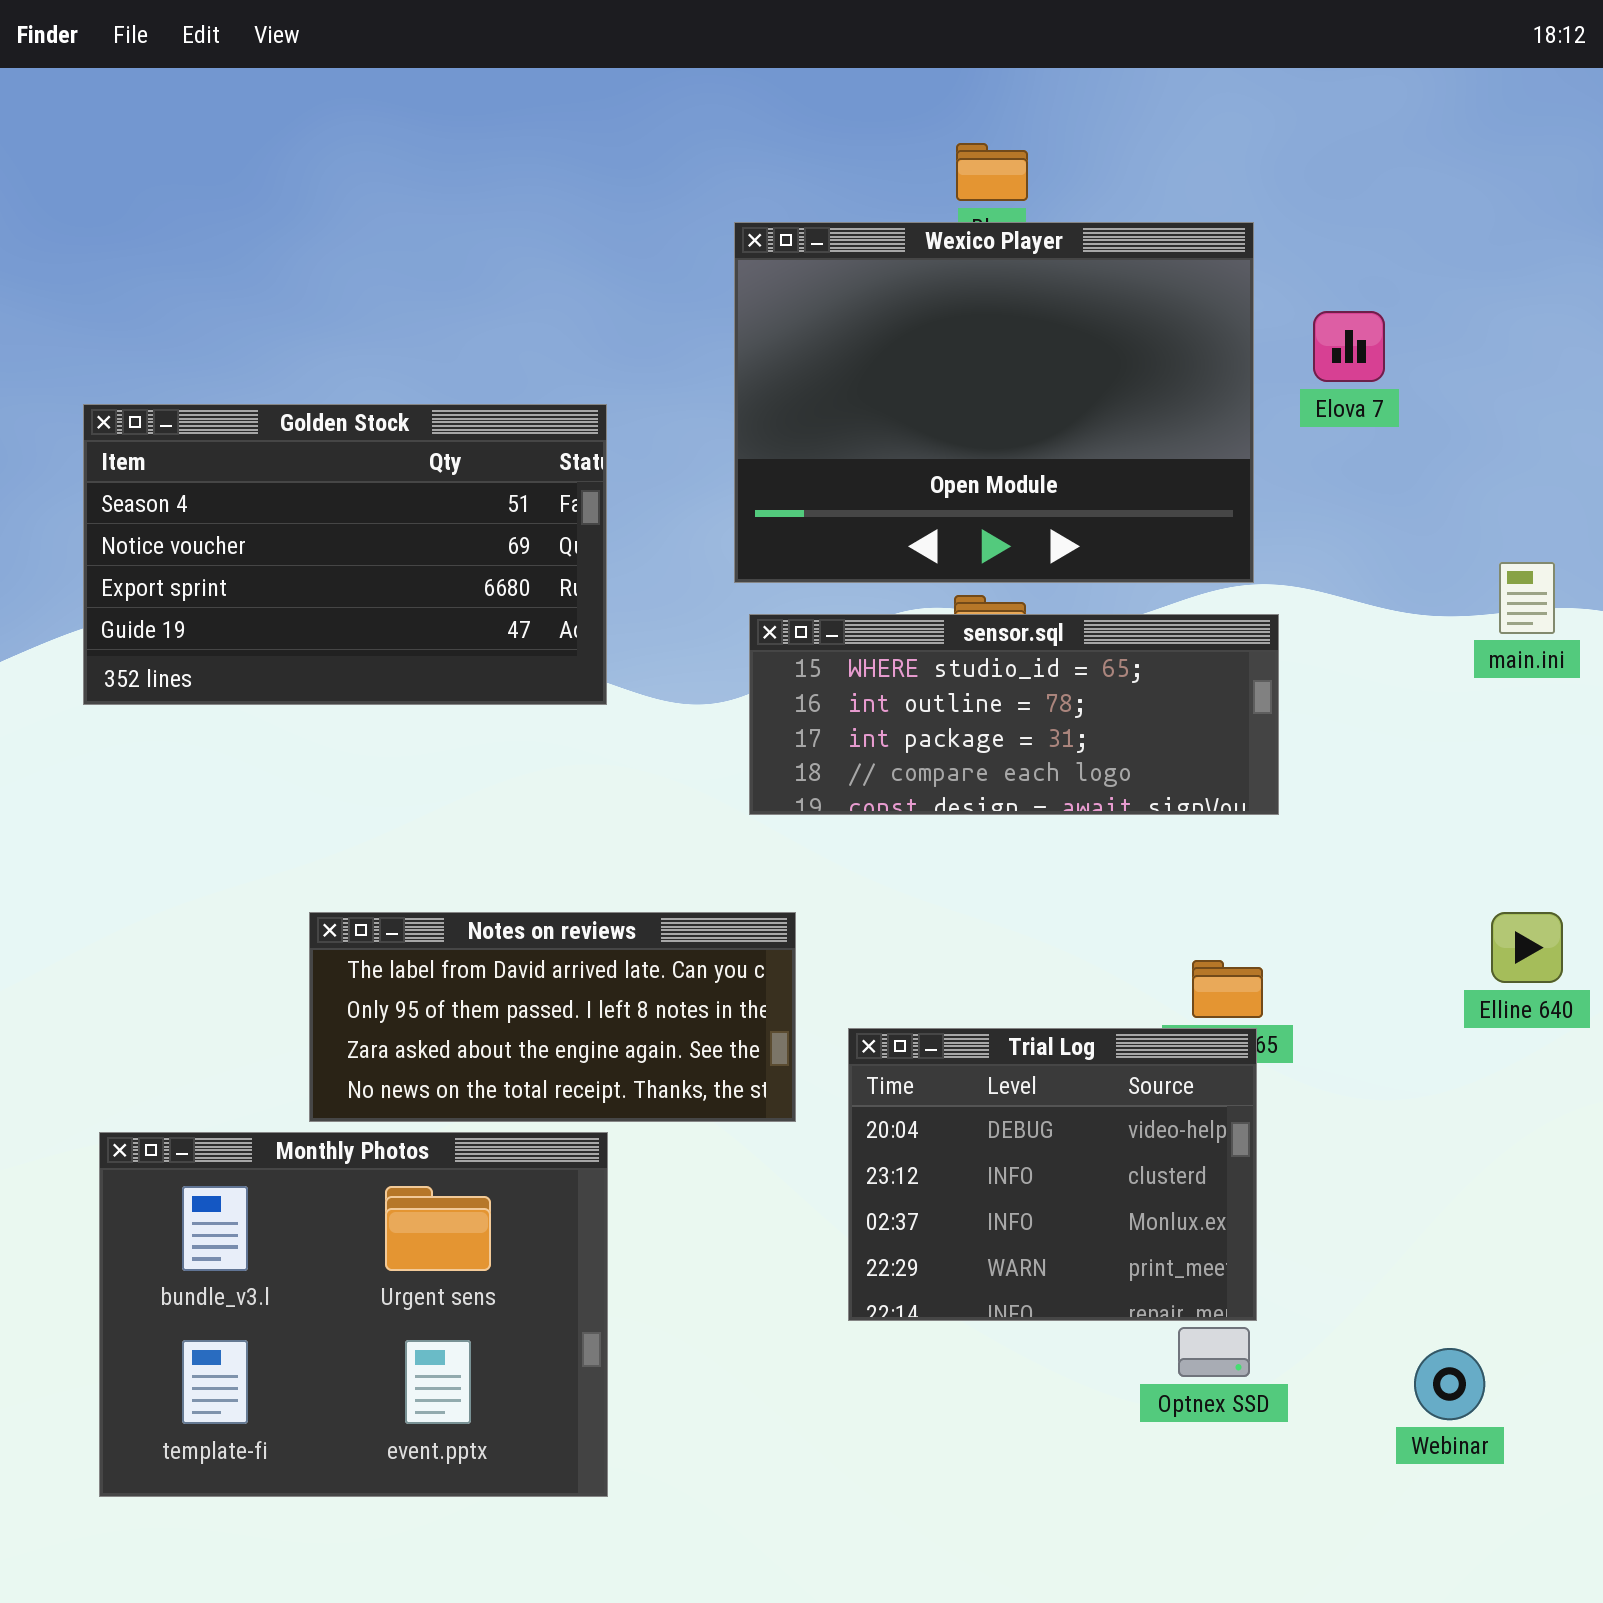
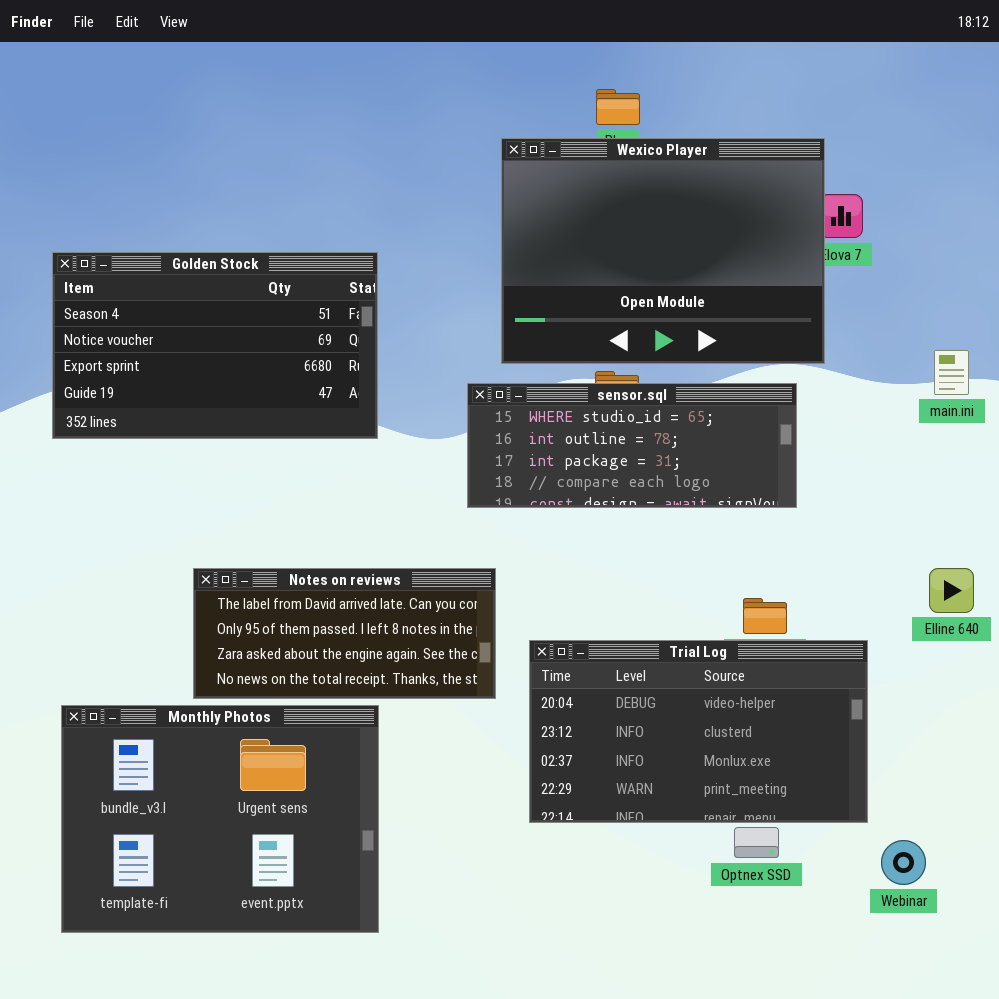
Wexico Player: [734,222,1254,583] -> [501,138,825,364], moved
Trial Log: [848,1028,1257,1321] -> [529,640,868,823], resized

